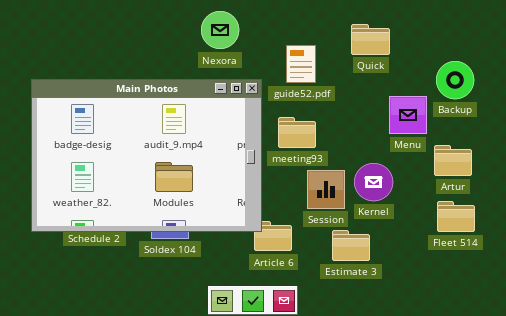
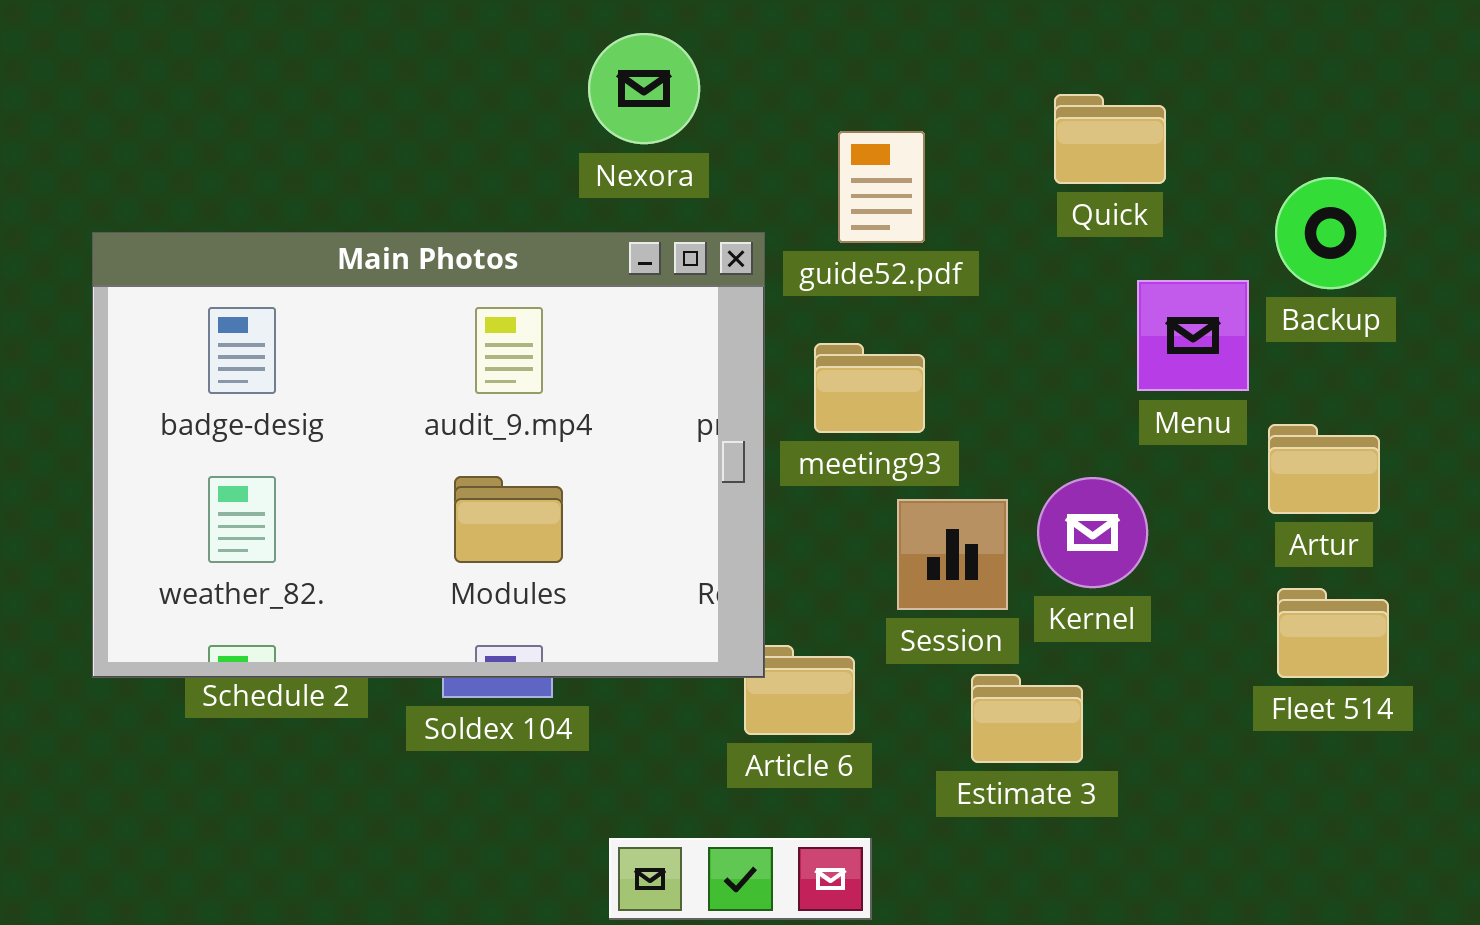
Quick: [351,24,390,55] -> [1054,94,1166,184], moved

